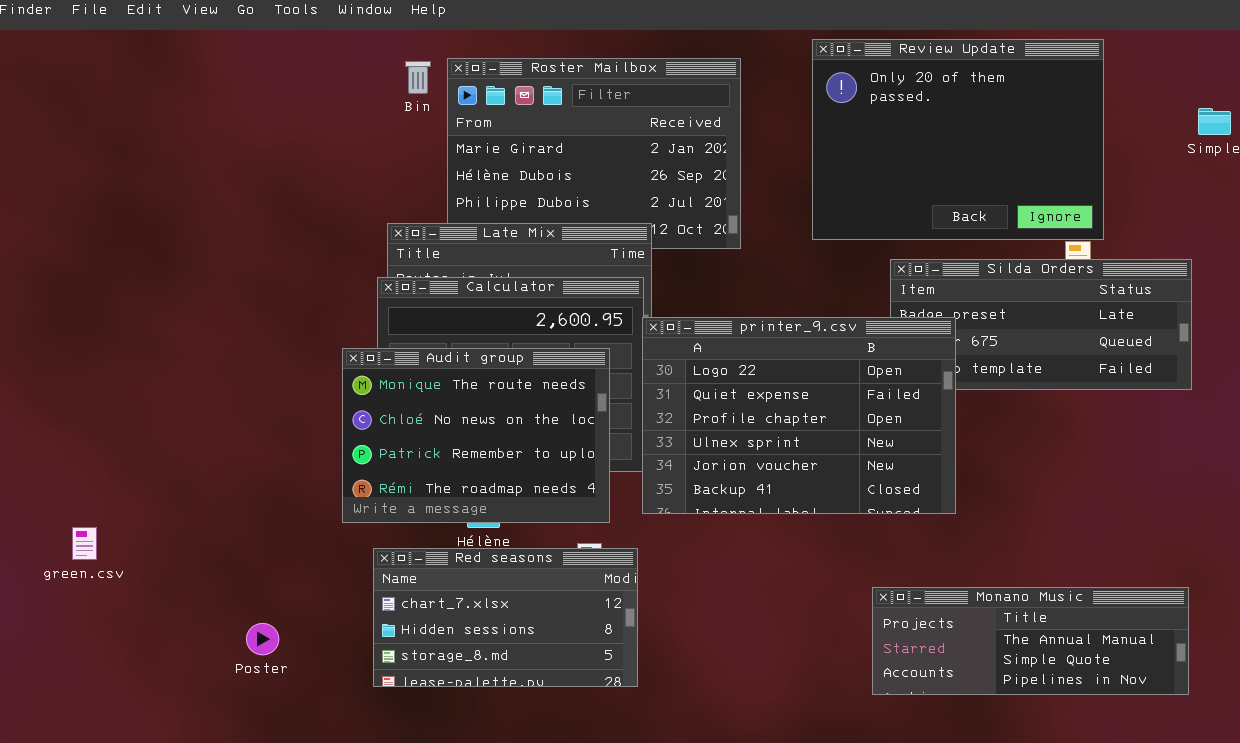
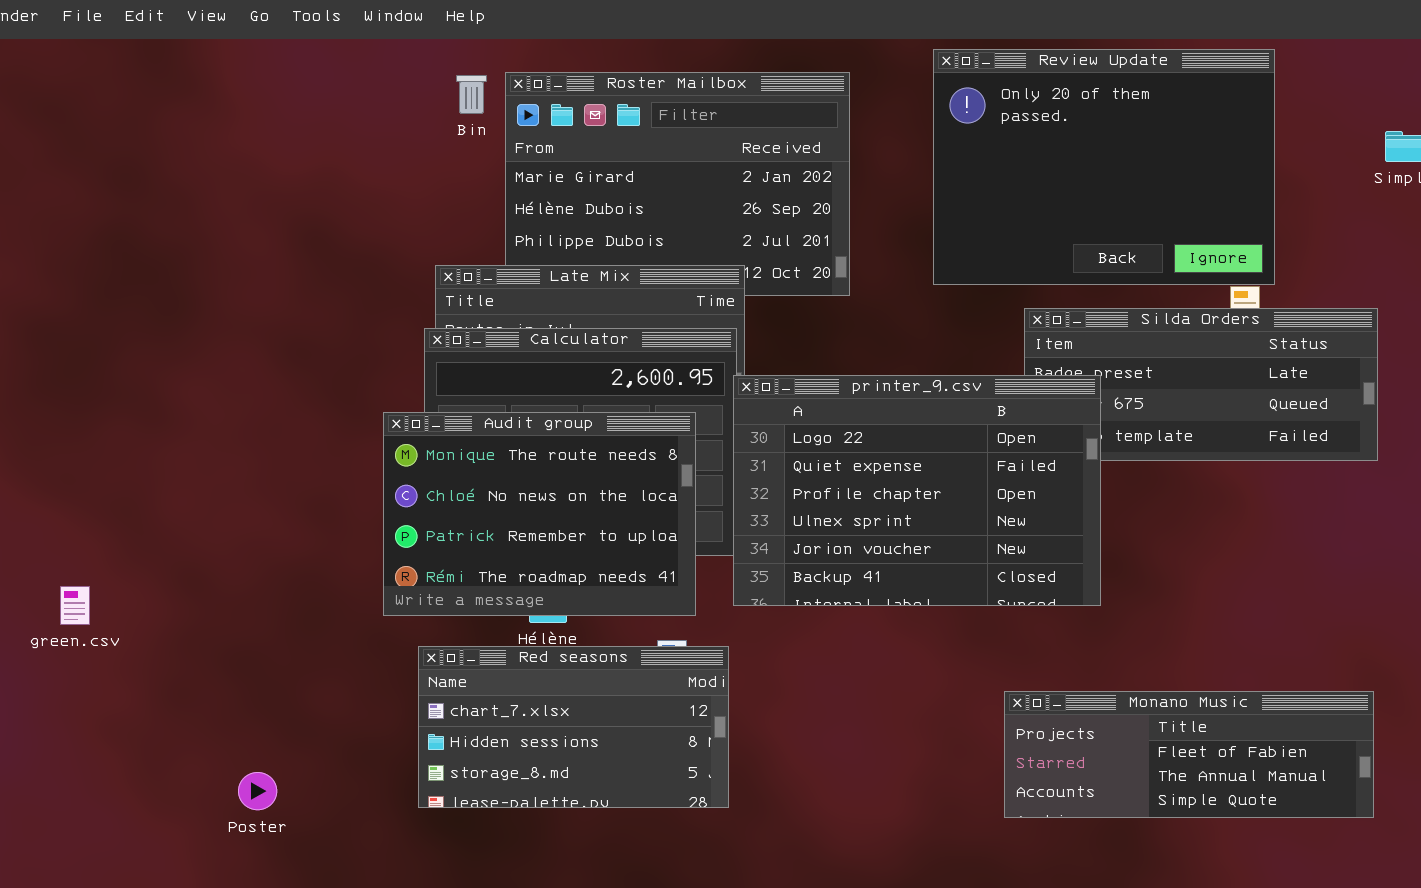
green.csv: [72,527,97,560] -> [60,586,90,625], moved
Monano Music: [872,587,1189,695] -> [1004,691,1374,818], scrolled up 1 row
Poster: [246,623,279,655] -> [238,772,277,810], moved

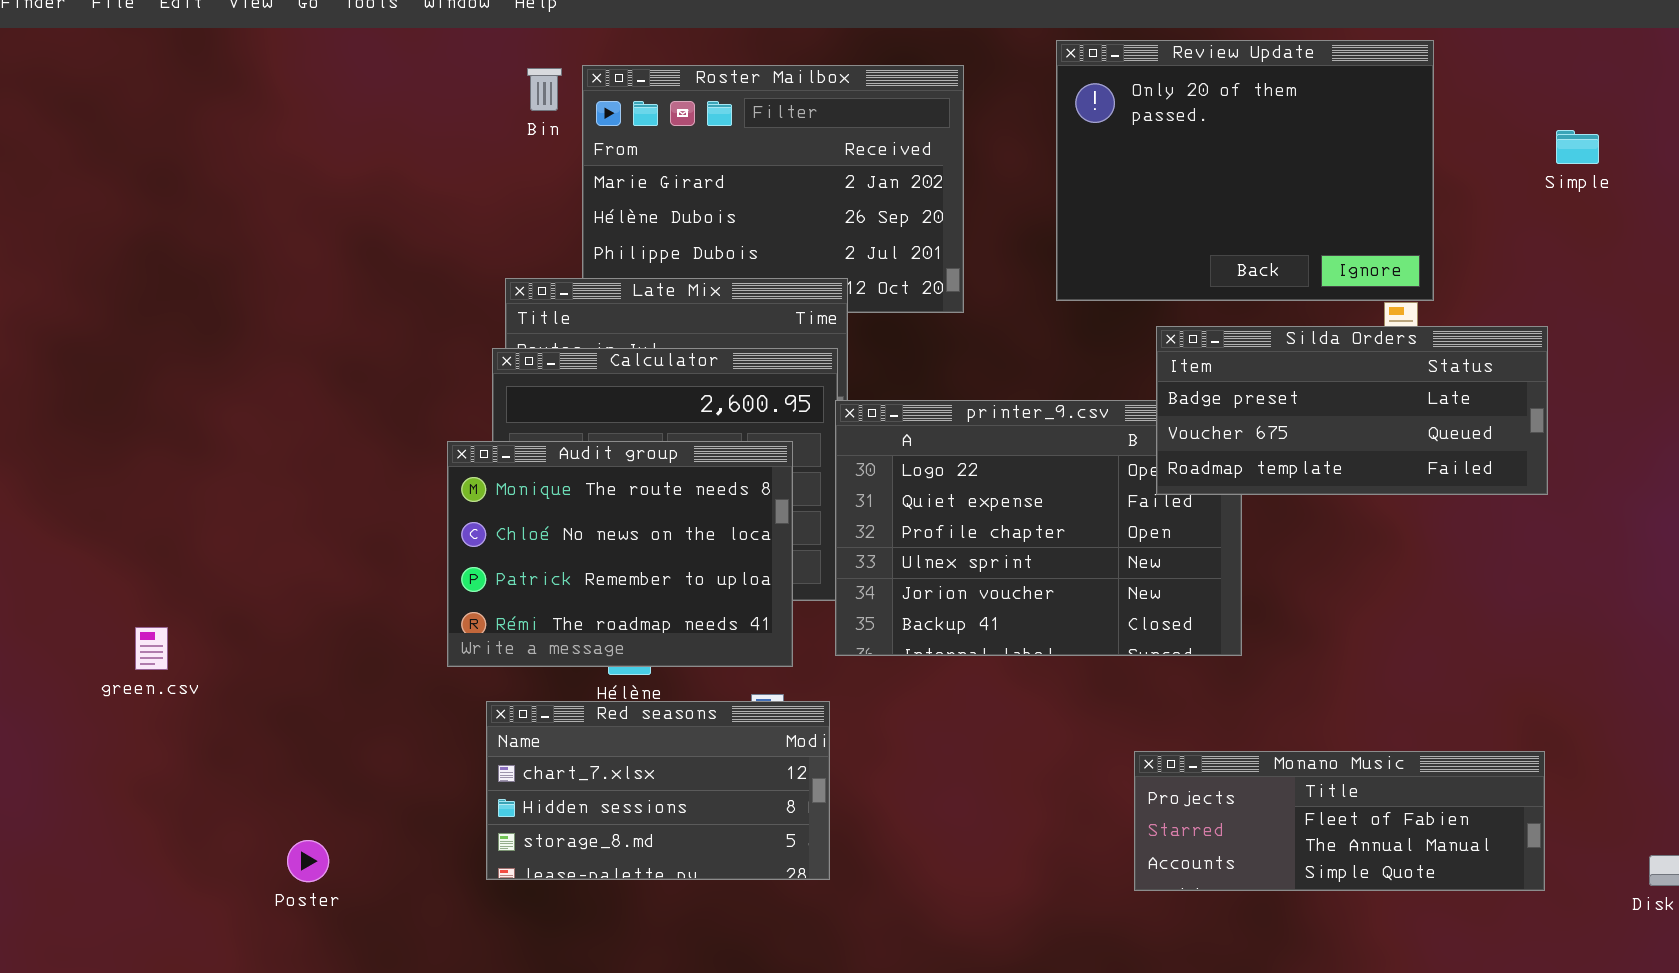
Silda Orders: [1024,308,1378,461] -> [1156,326,1548,495], raised
green.csv: [60,586,90,625] -> [135,627,168,670], moved

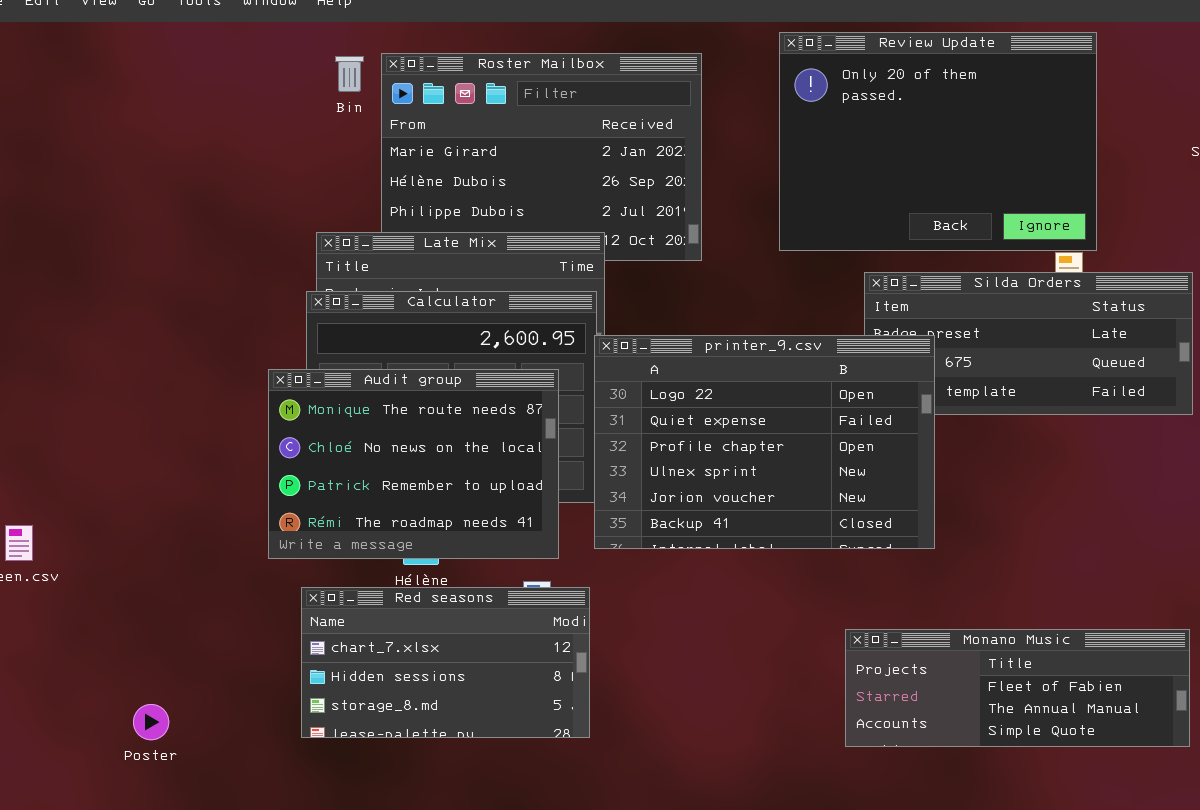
printer_9.csv: [835,400,1242,656] -> [594,335,935,549], raised

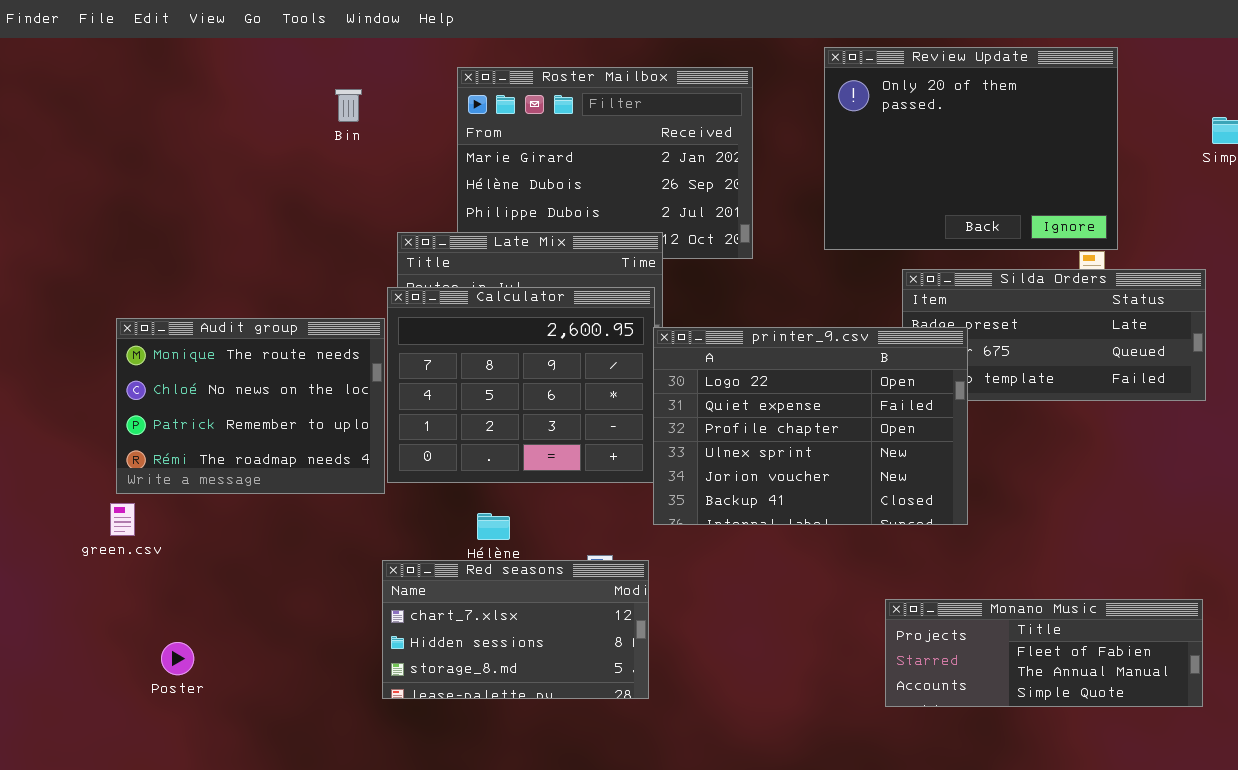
Bin: [335,56,364,92] -> [335,89,362,122], moved
Audit group: [268,369,559,559] -> [116,318,385,494], moved
Poster: [133,704,169,740] -> [161,642,194,675], moved

